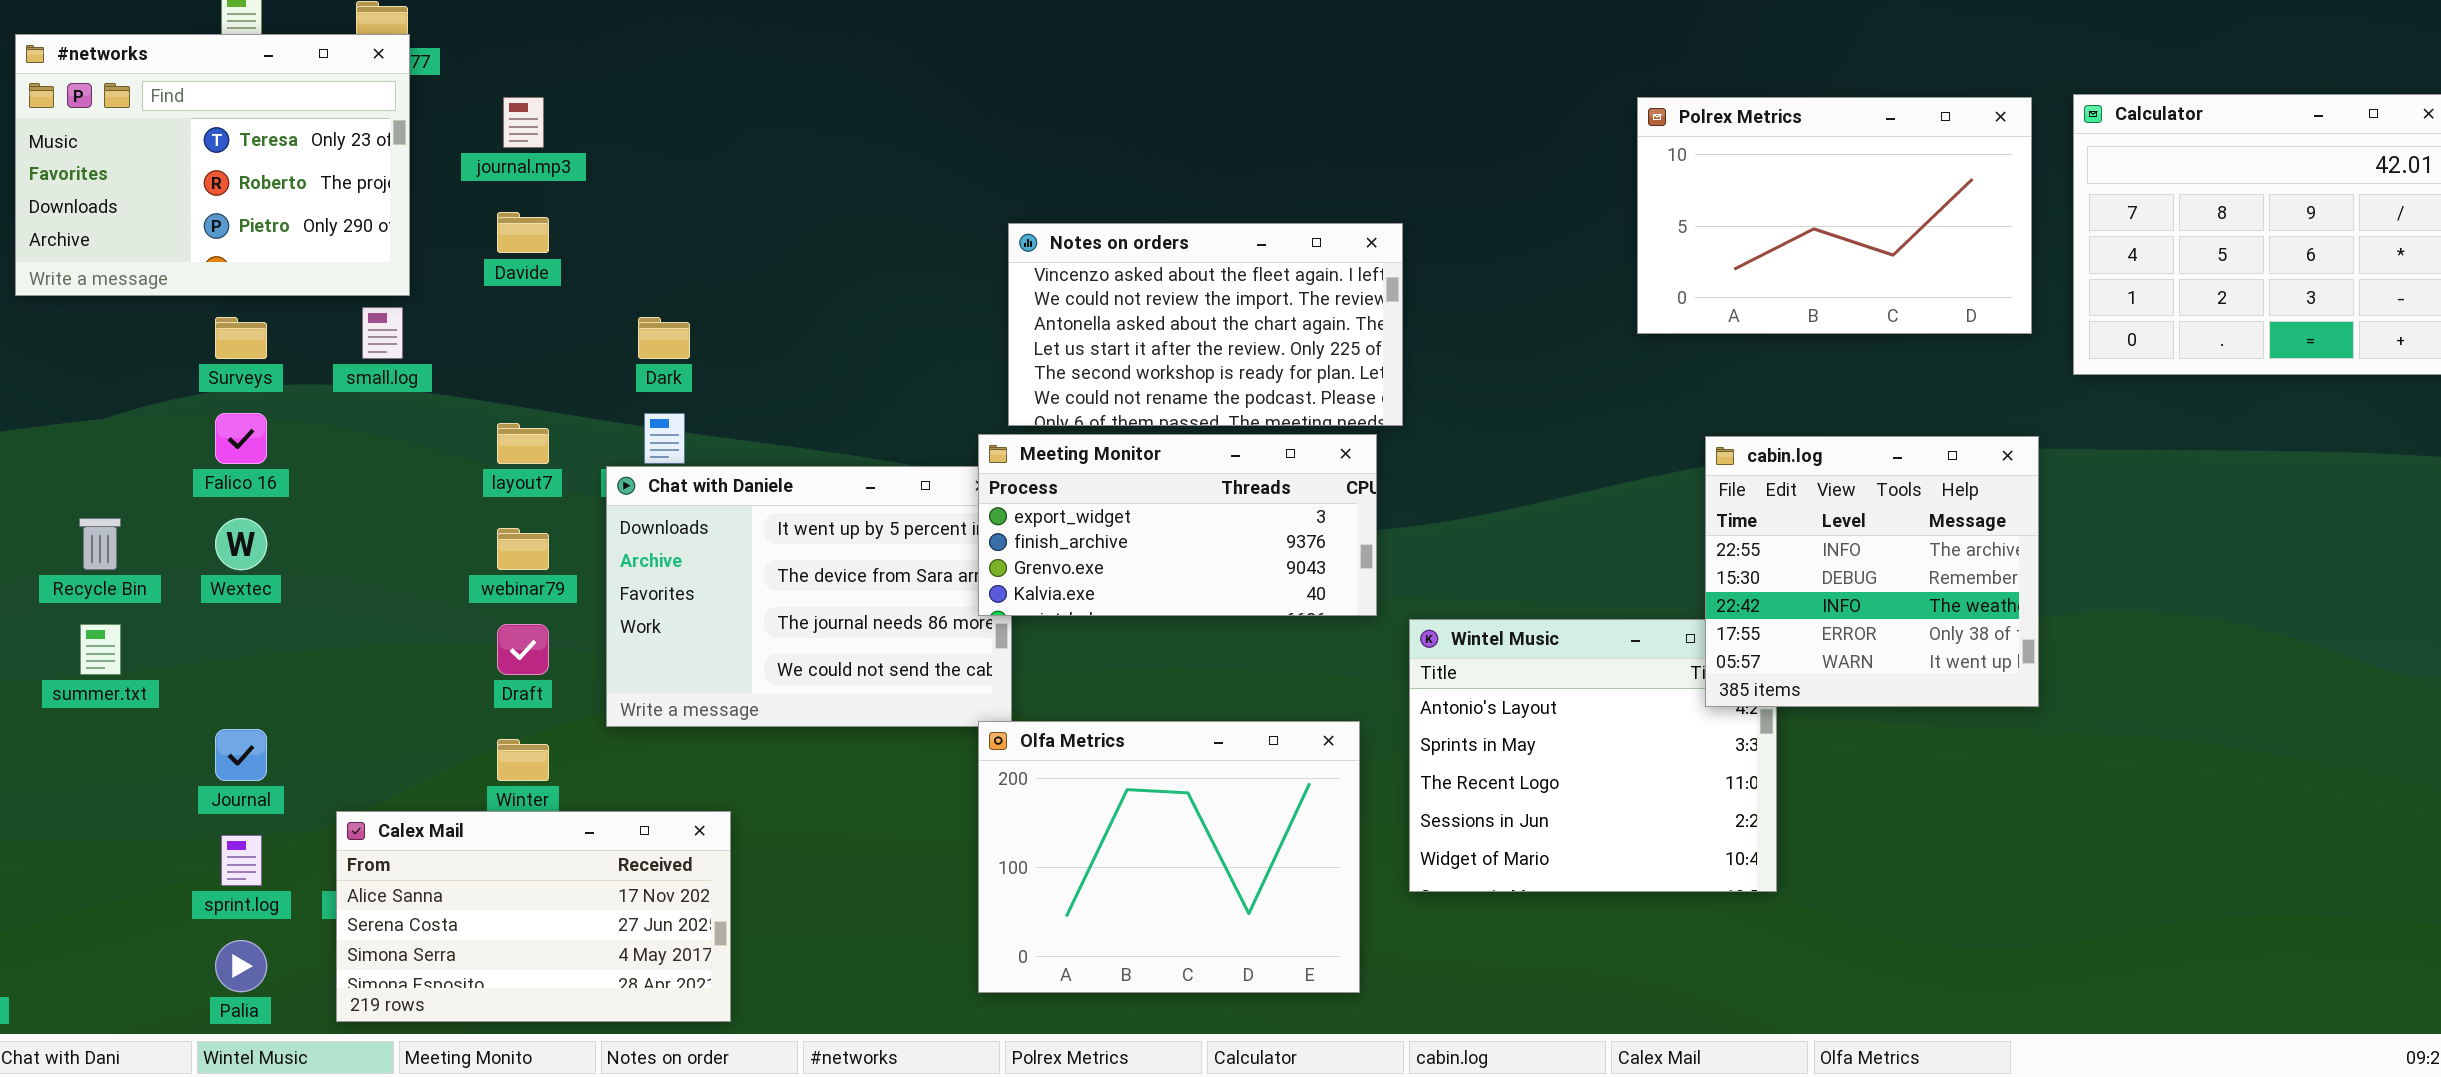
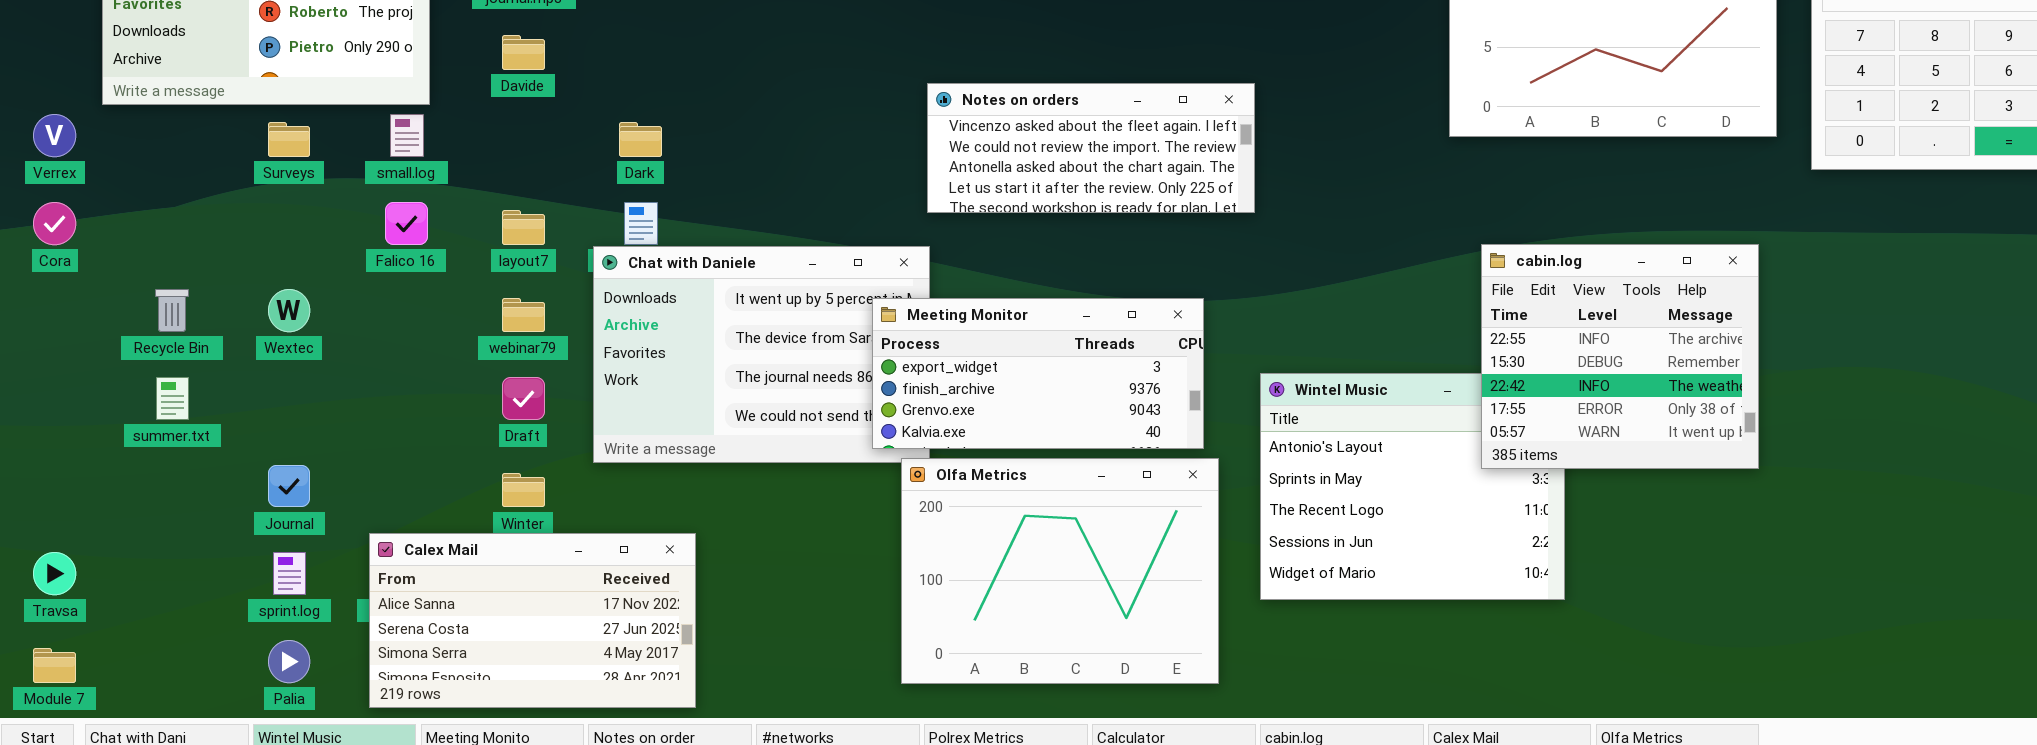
Notes on orders: [1008,223,1403,426] -> [927,83,1255,213], resized
Falico 16: [215,413,267,464] -> [385,202,428,245], moved
Meeting Monitor: [978,434,1377,616] -> [872,298,1204,449], moved
cabin.log: [1705,436,2039,707] -> [1481,244,1759,469], moved

